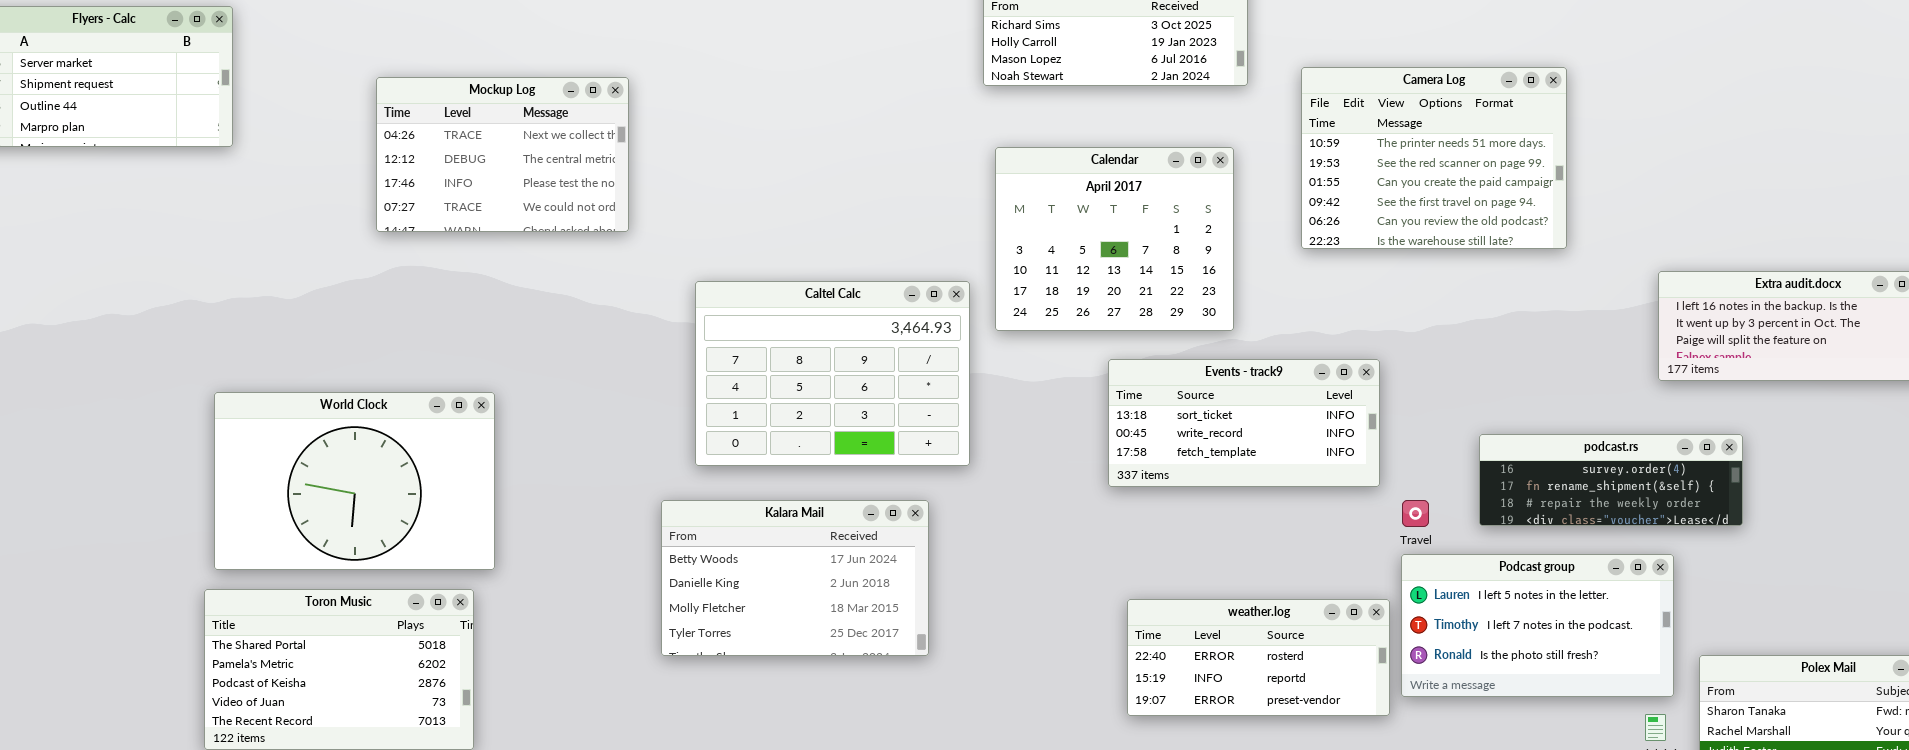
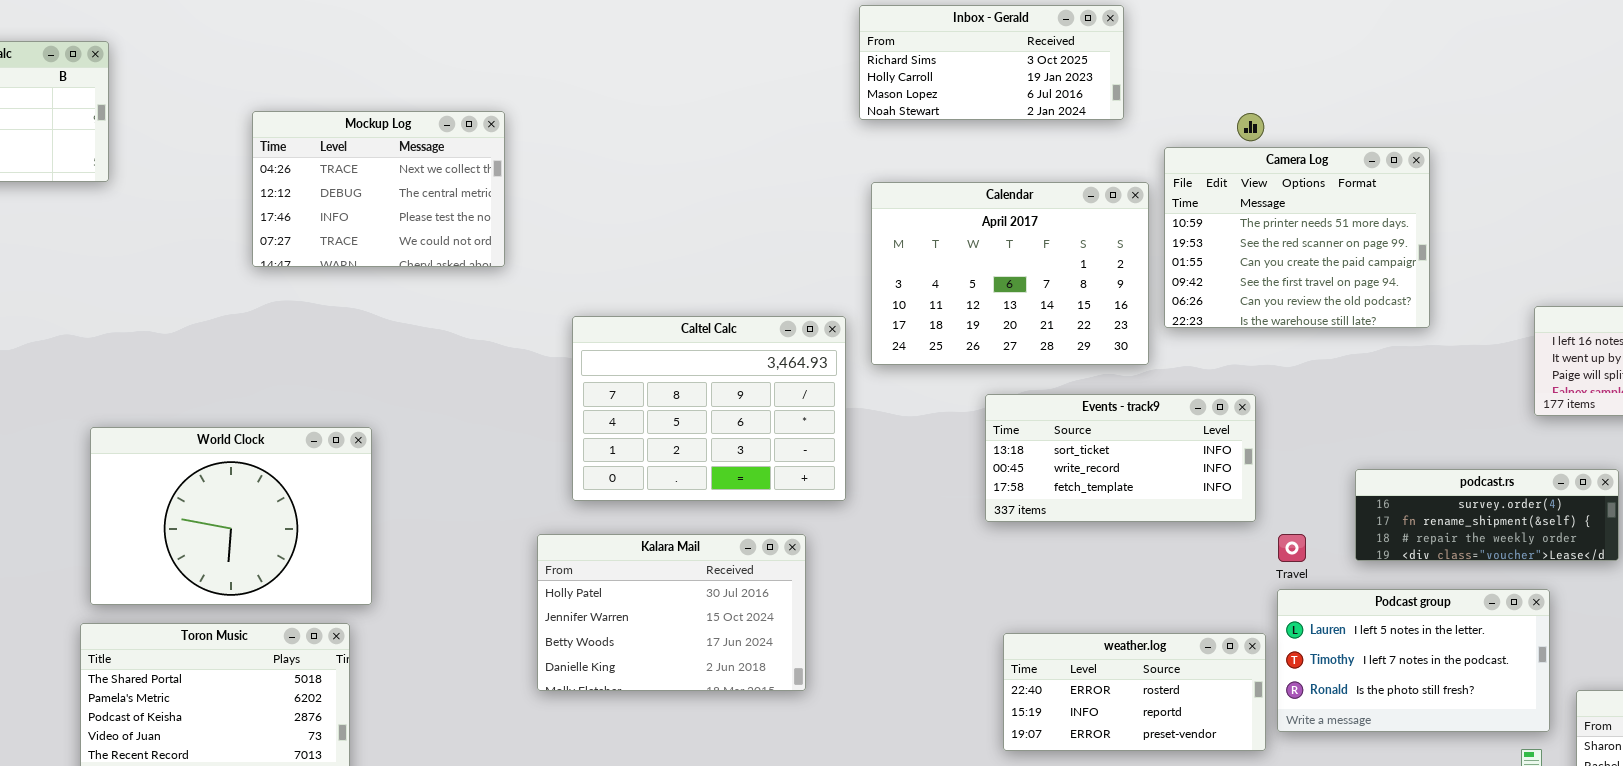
Camera Log: [1301,67,1567,249] -> [1164,147,1430,328], moved
Calendar: [995,147,1234,331] -> [871,182,1149,365], resized
Kalara Mail: [661,500,929,656] -> [537,534,806,691], scrolled up 2 rows

